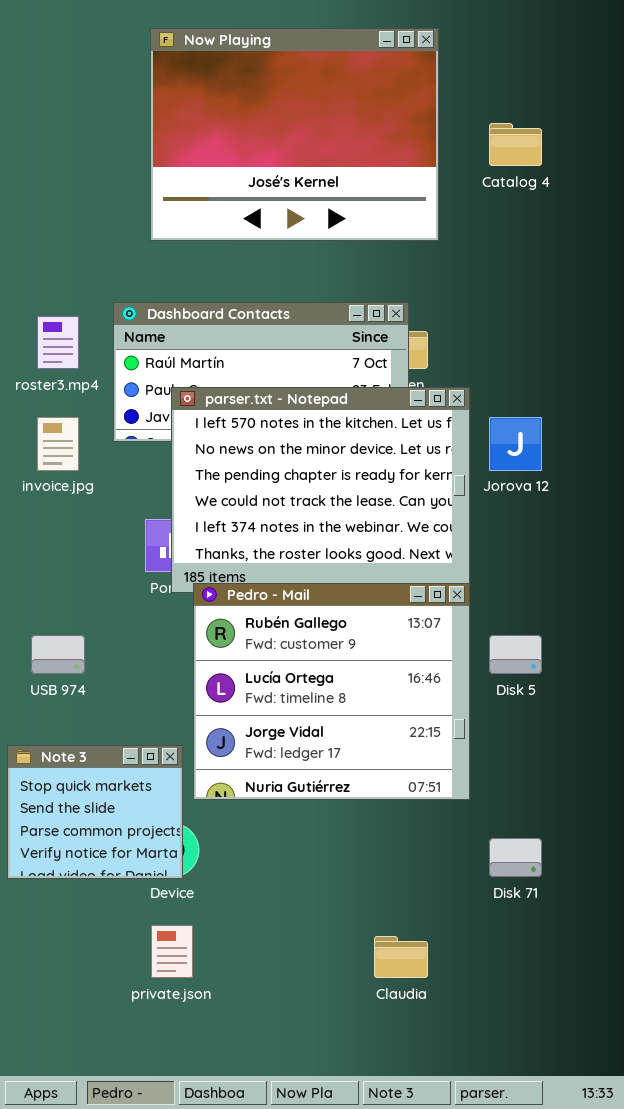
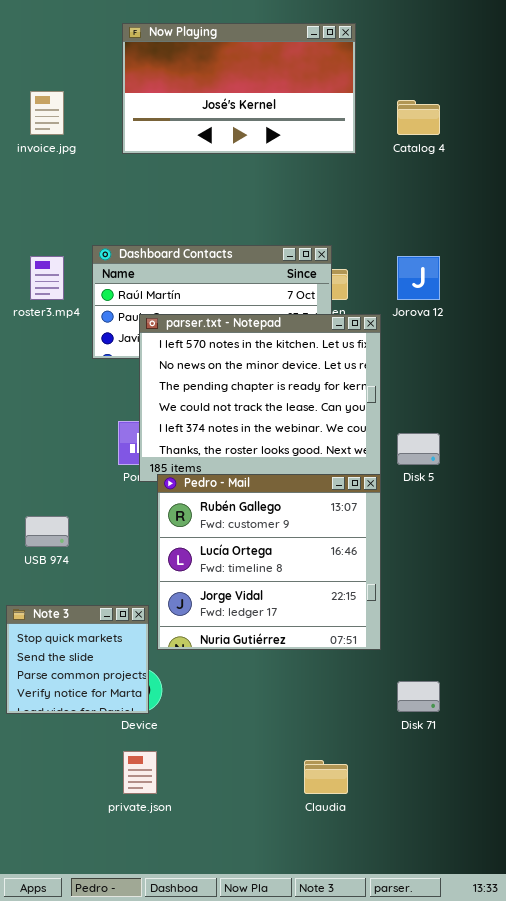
Now Playing: [150,28,439,241] -> [122,23,356,154], resized
invoice.jpg: [37,417,79,471] -> [30,91,64,135], moved
Jorova 12: [489,417,542,471] -> [397,256,440,300], moved
Disk 5: [489,635,542,674] -> [397,433,440,465], moved

